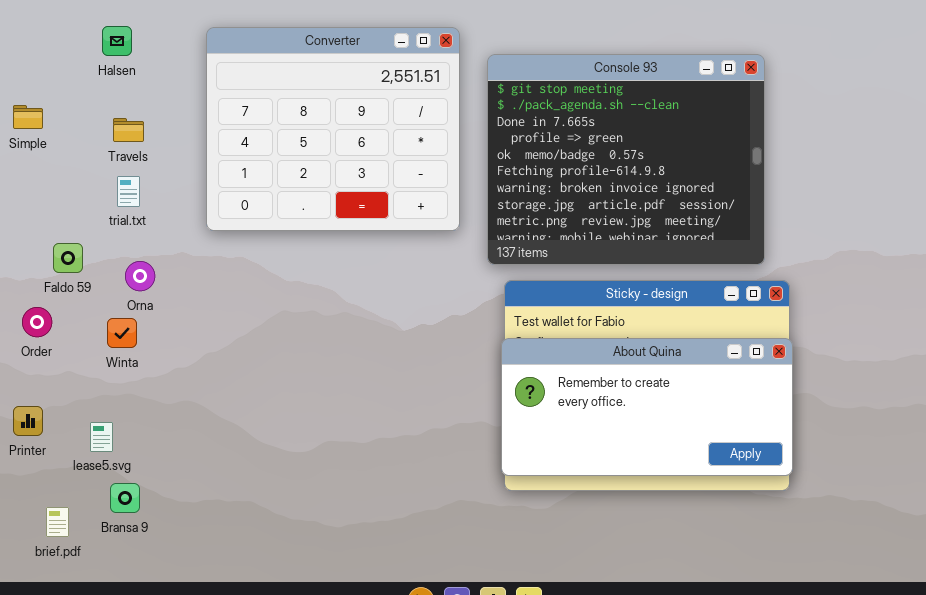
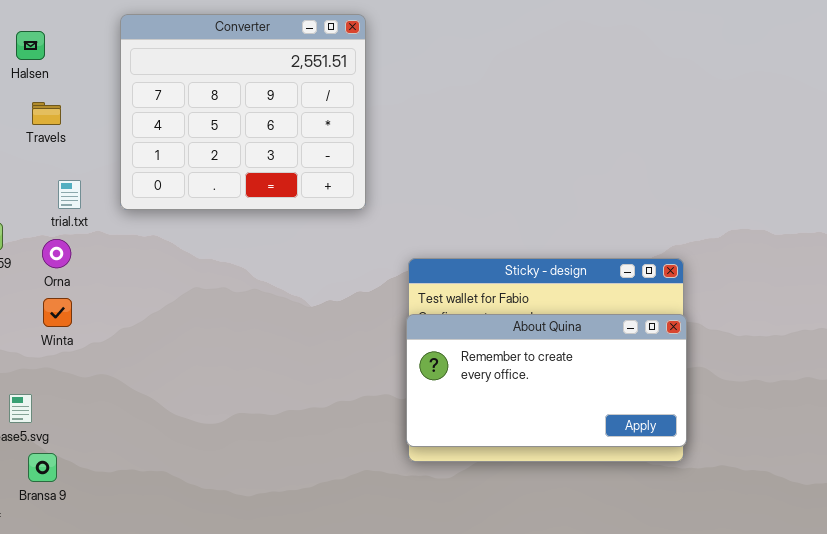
Halsen: [102,26,132,56] -> [16,31,45,60], moved
Console 93: [487,54,765,265] -> none, closed
trial.txt: [117,176,140,207] -> [58,180,81,209], moved
Winta: [107,318,137,348] -> [43,298,72,327], moved

